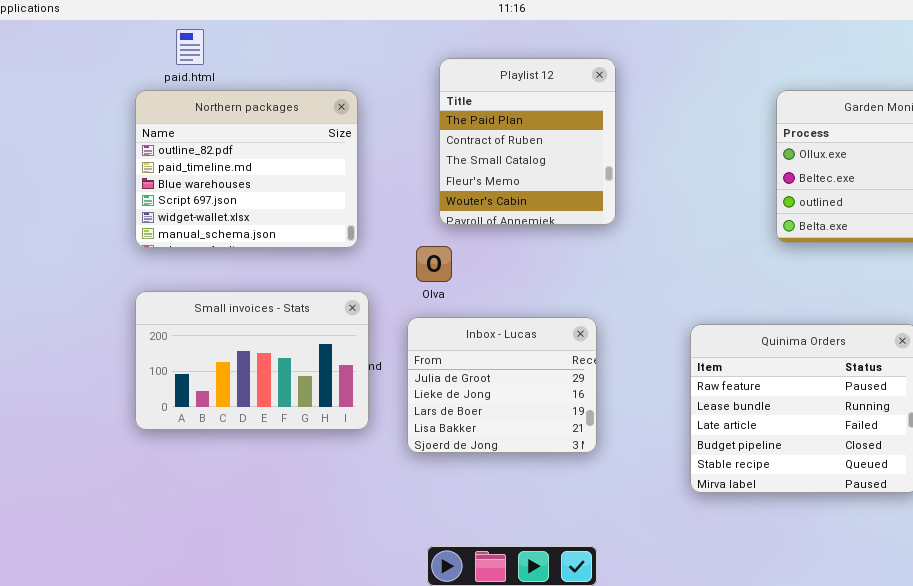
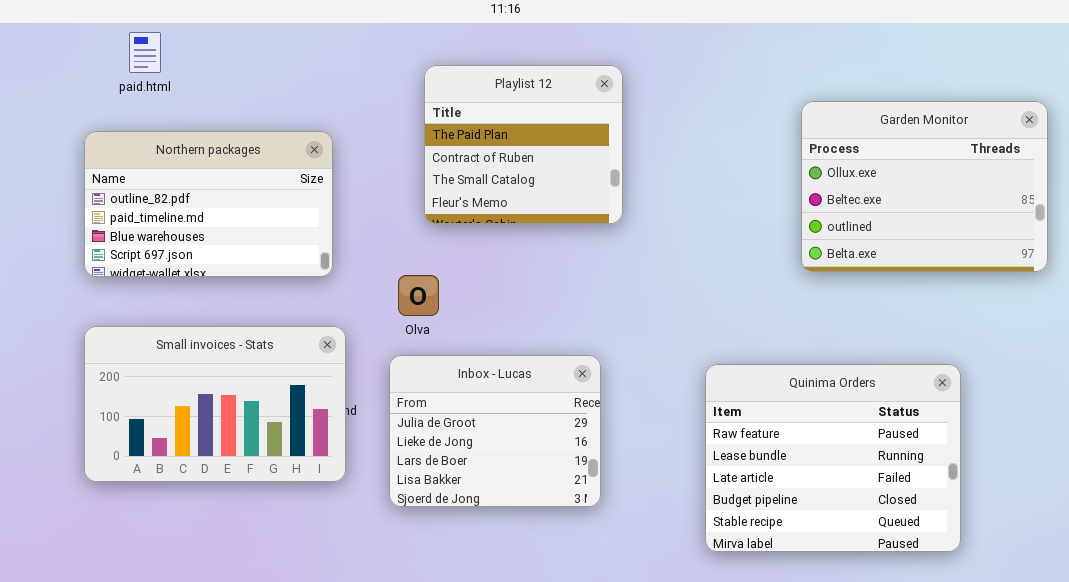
Playlist 12: [439,58,616,225] -> [424,65,623,224], resized
Northern packages: [135,90,358,248] -> [84,131,333,277], resized

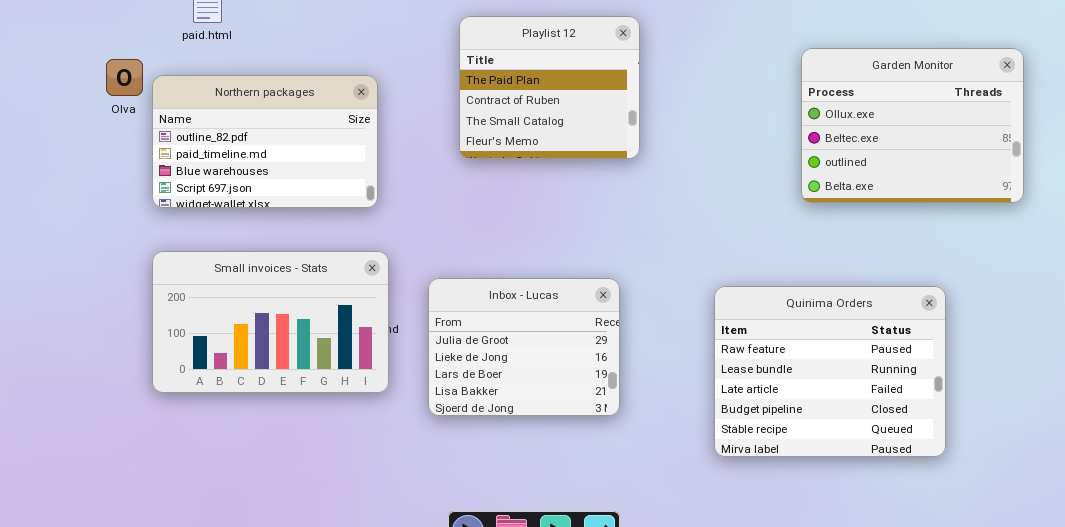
Olva: [398,275,439,316] -> [106,59,143,96], moved

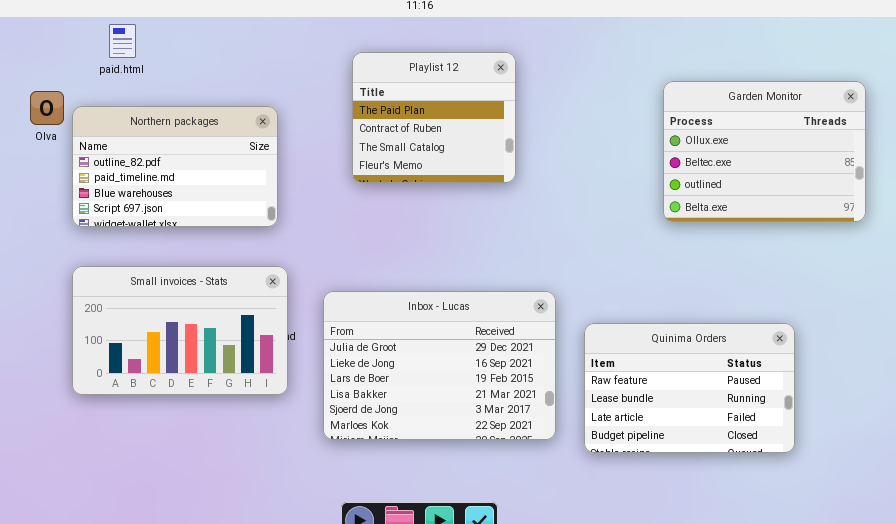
Inbox - Lucas: [428,278,620,416] -> [323,291,556,440], resized
Quinima Orders: [714,286,946,457] -> [584,323,795,453], resized

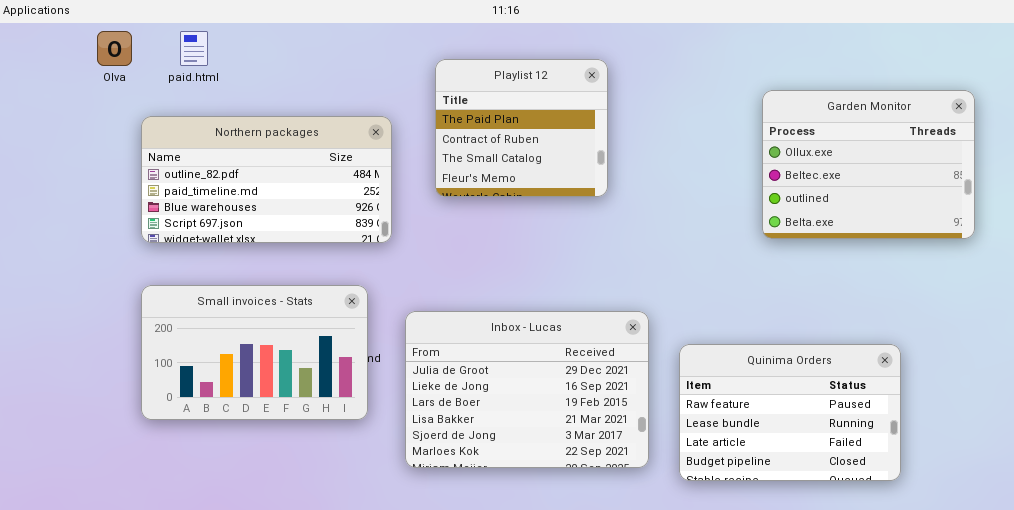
Olva: [30,91,64,125] -> [97,31,132,66], moved
Northern packages: [72,106,278,227] -> [141,116,392,243], resized

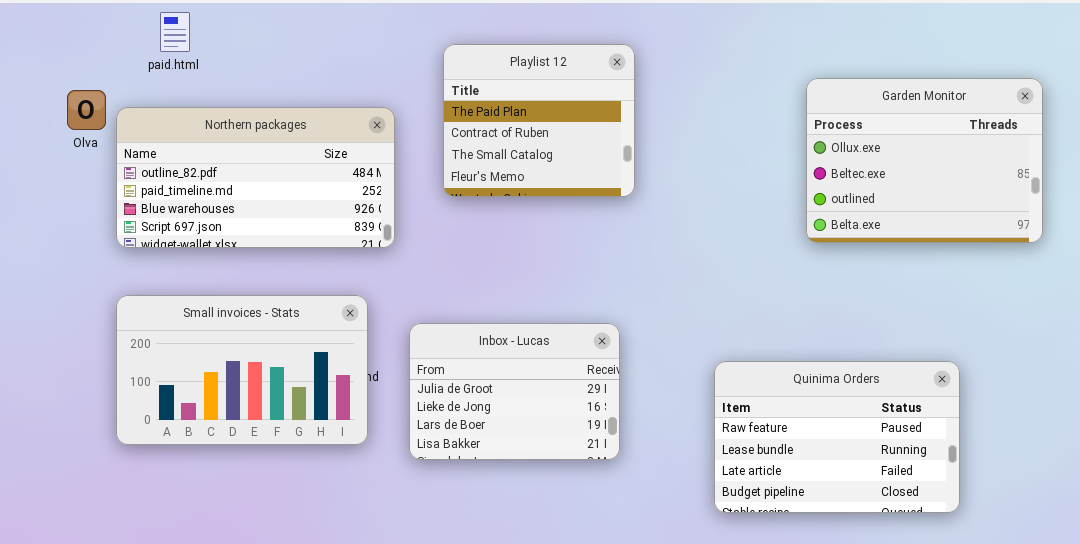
Olva: [97,31,132,66] -> [67,90,106,130], moved
Inbox - Lucas: [405,311,649,468] -> [409,323,620,460], resized

